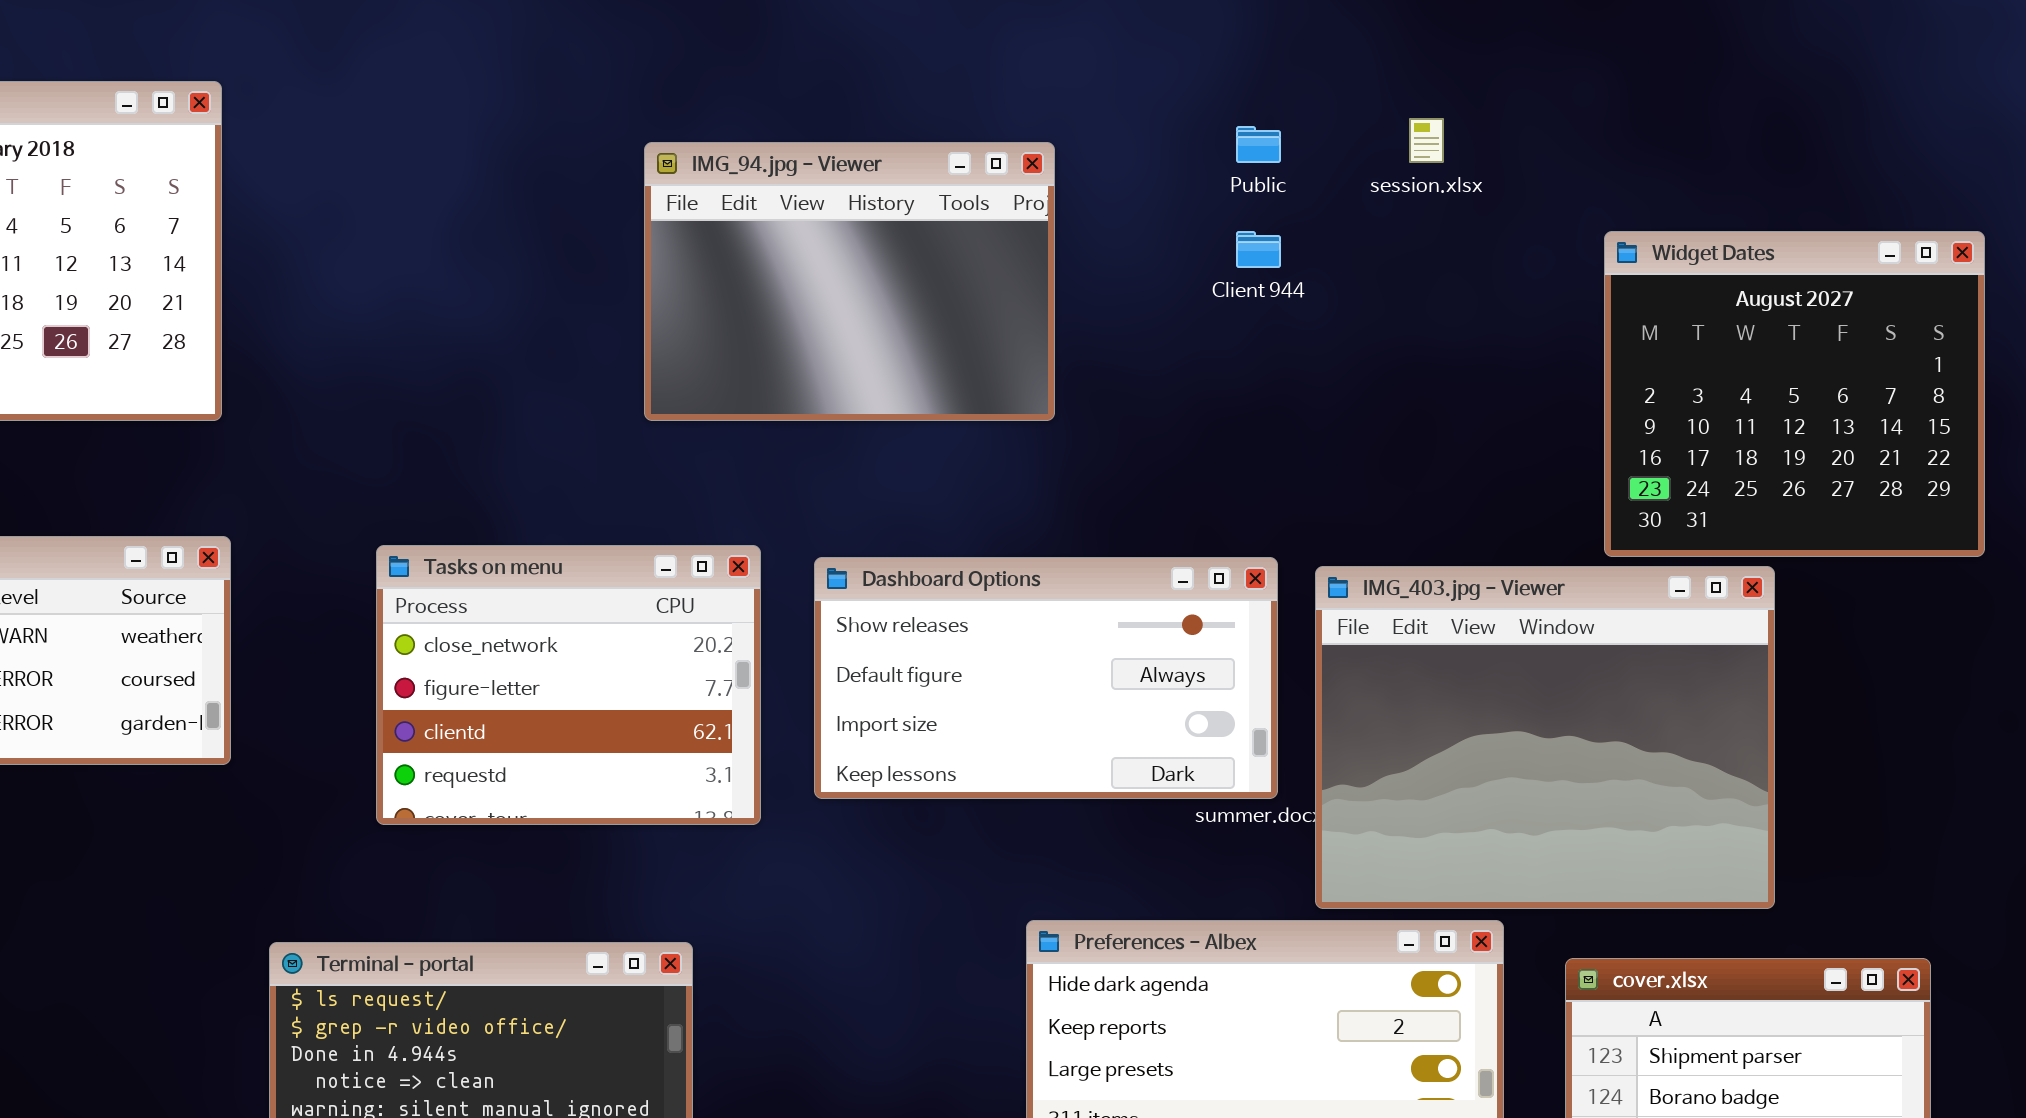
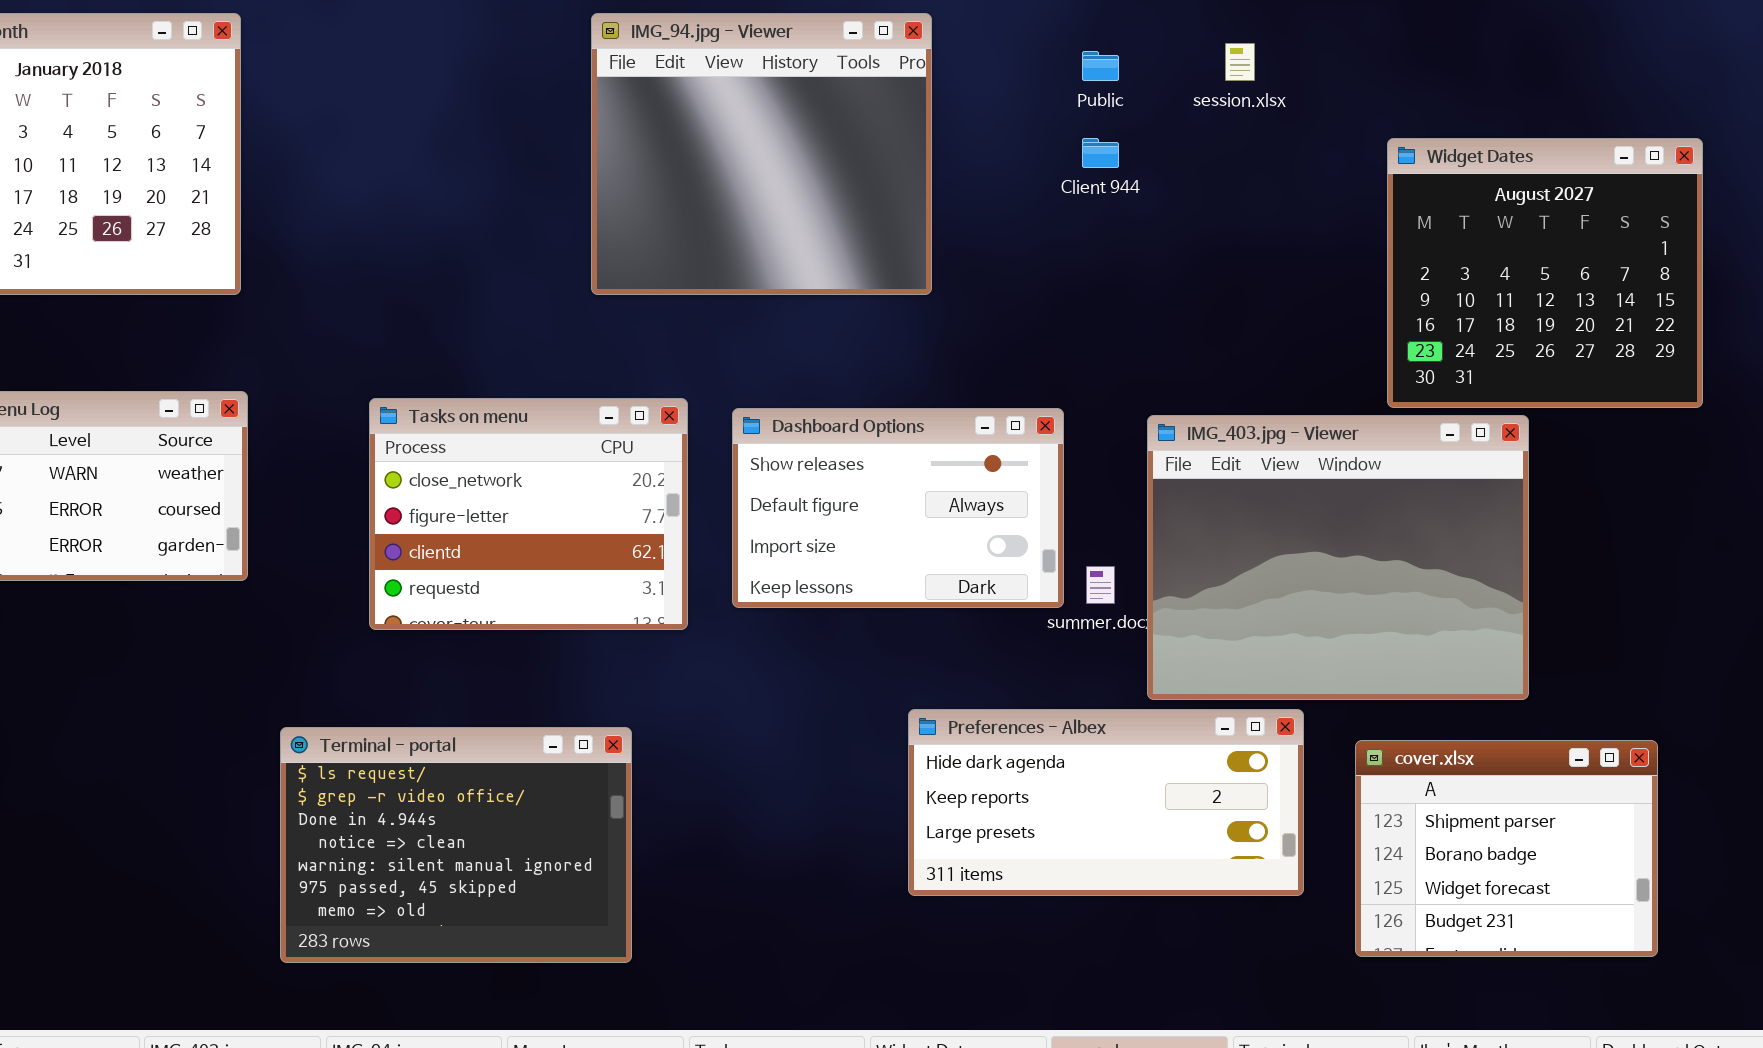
IMG_94.jpg - Viewer: [644,142,1055,421] -> [591,13,932,295], resized
Dashboard Options: [814,557,1278,799] -> [732,408,1064,608], resized

